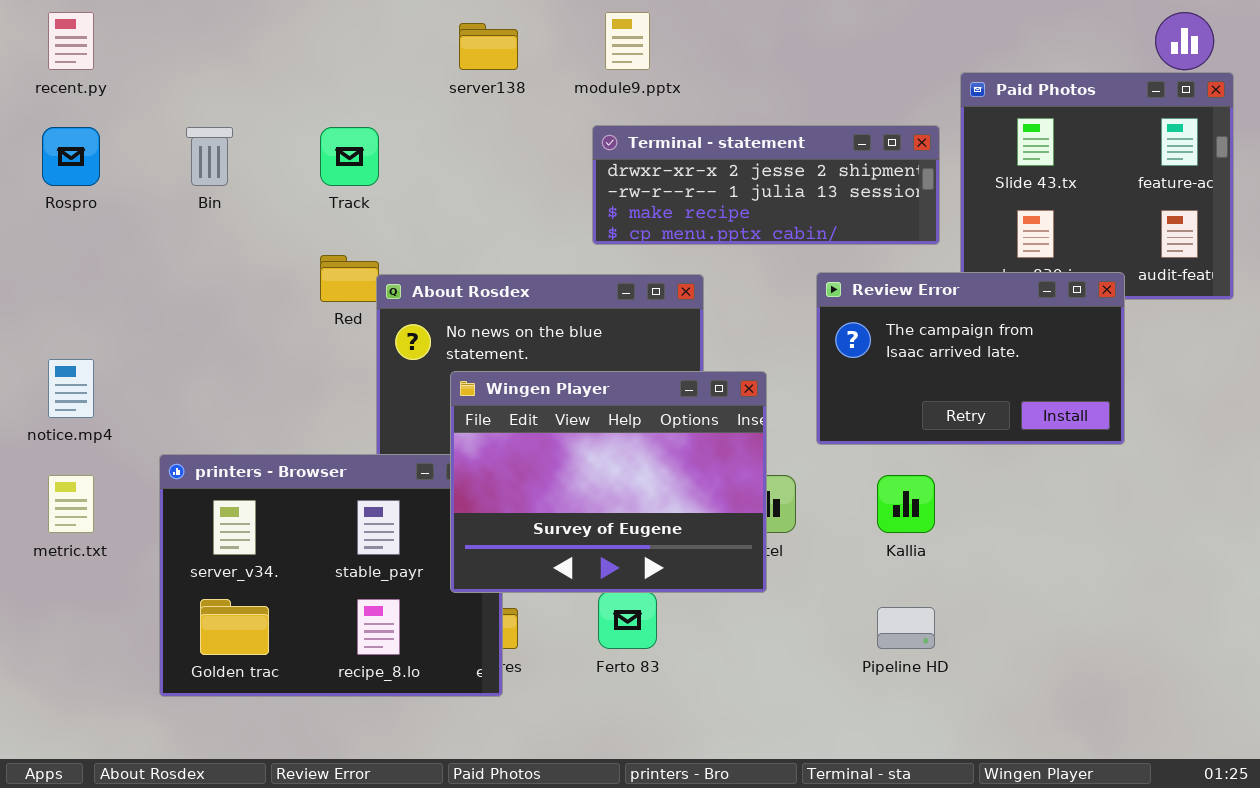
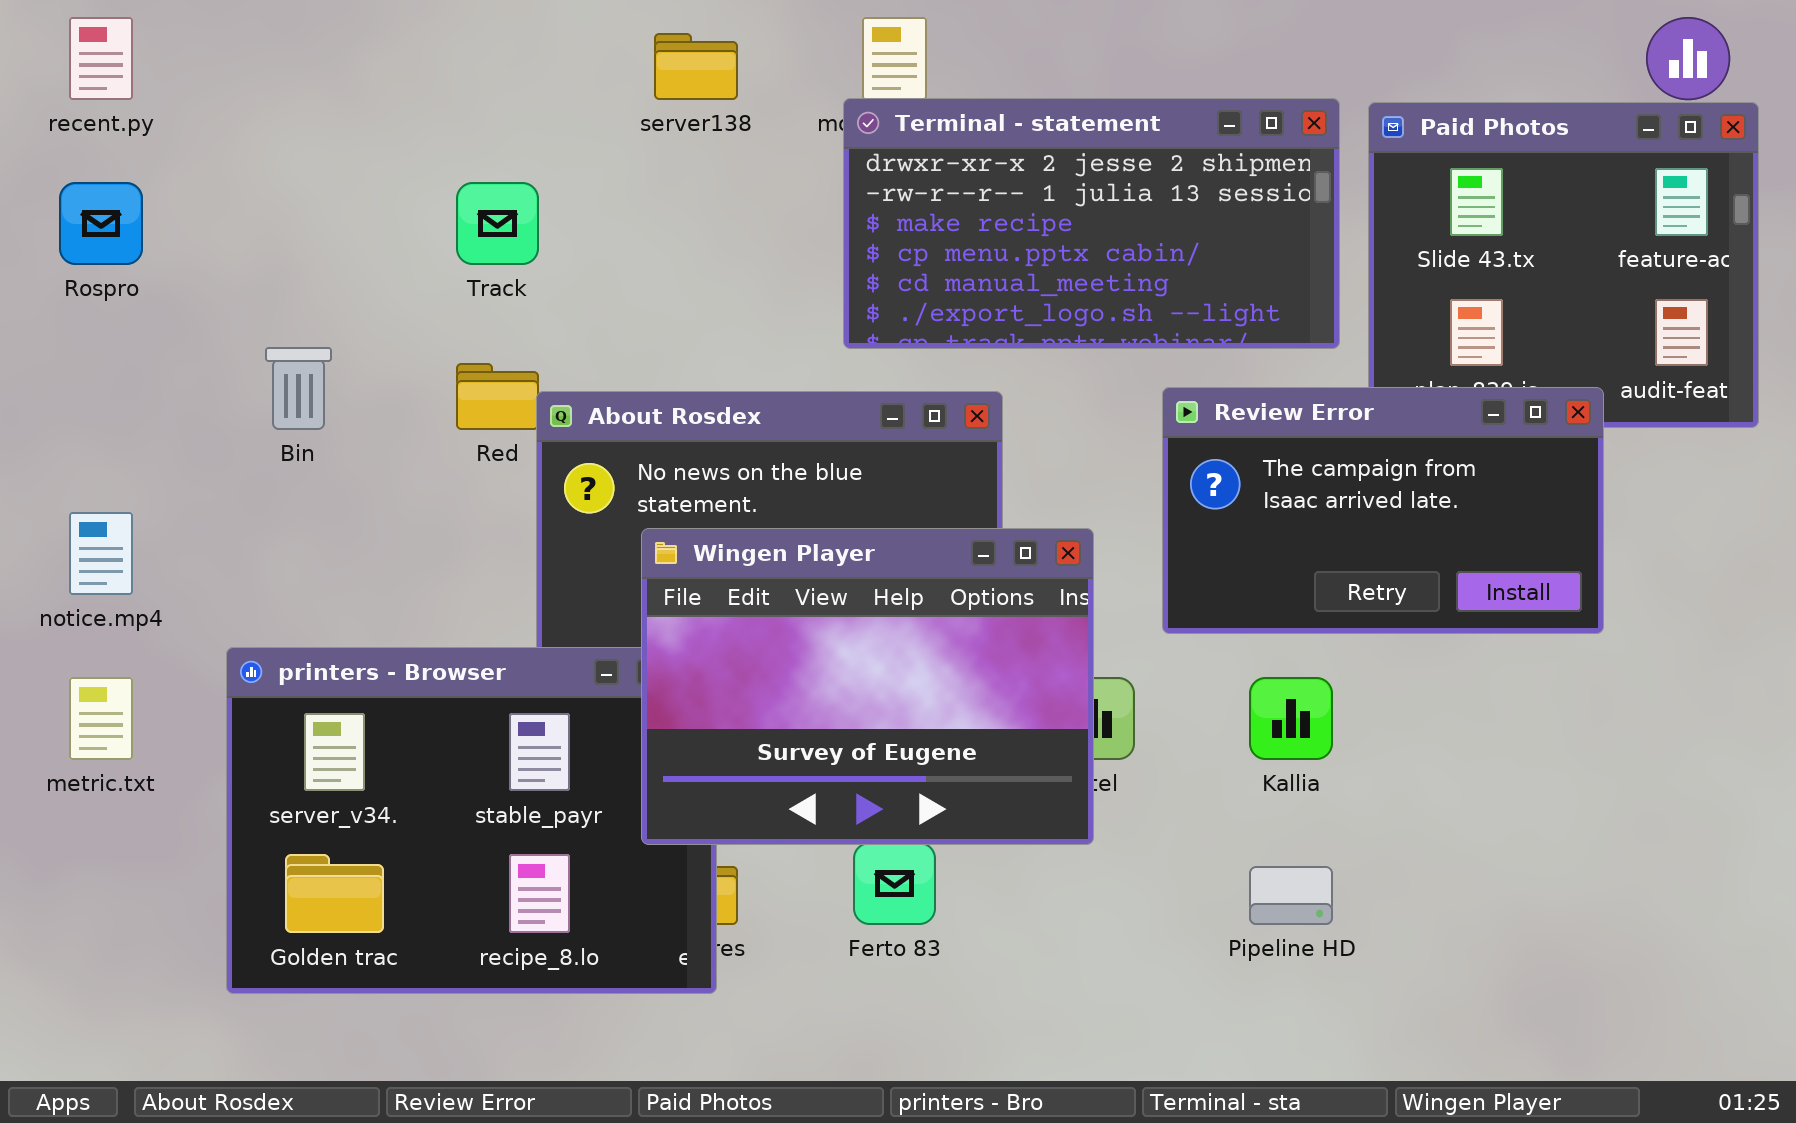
Terminal - statement: [592,125,940,245] -> [843,98,1340,349], resized
Bin: [186,127,233,186] -> [265,347,332,430], moved

